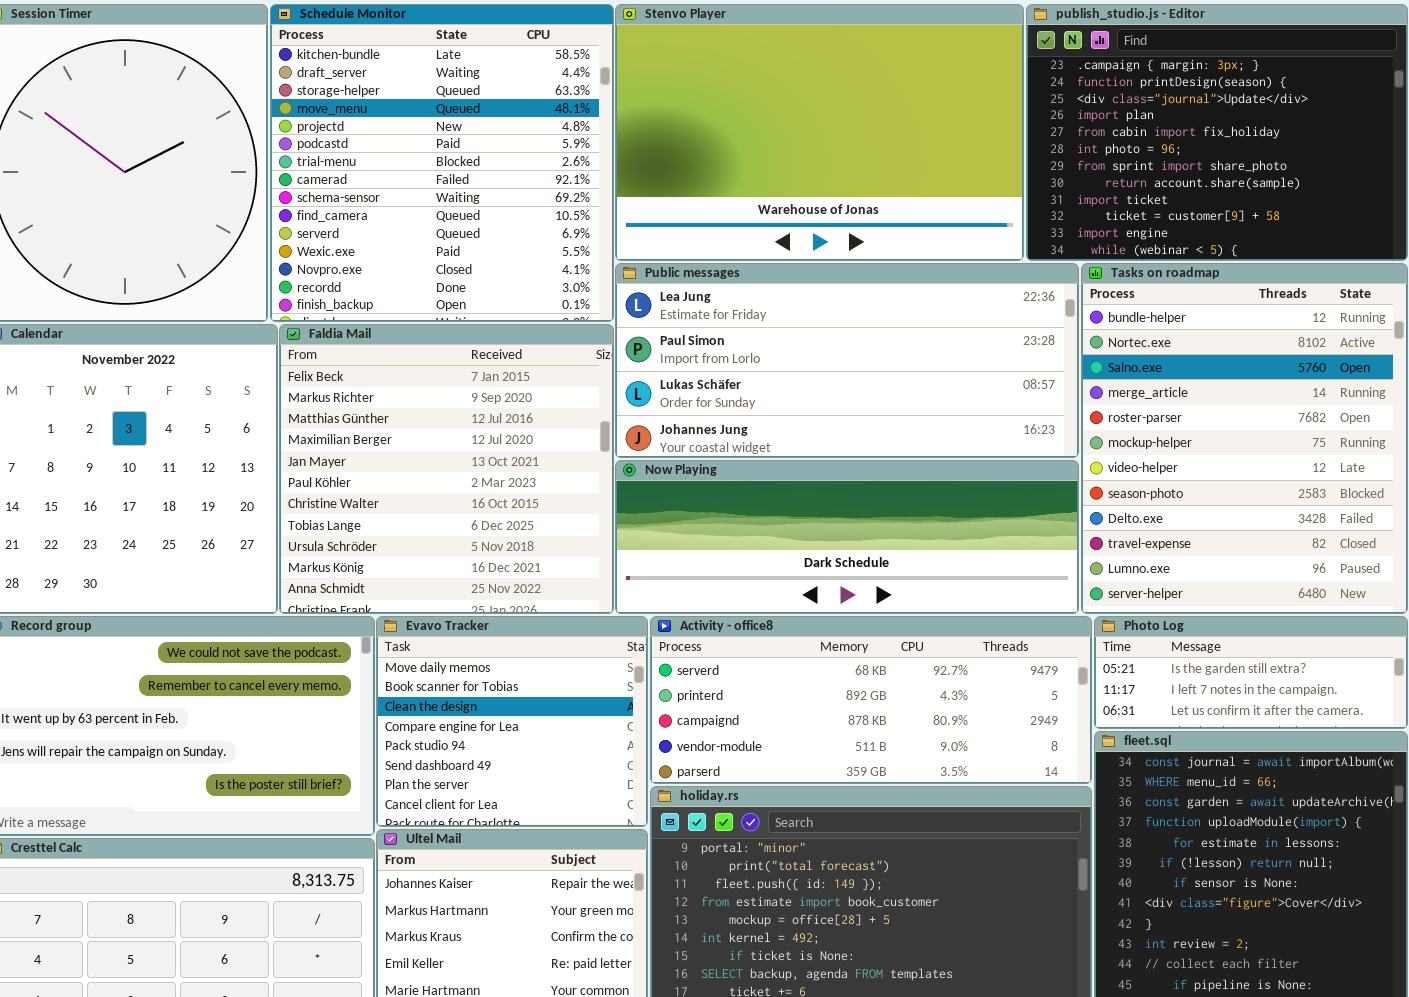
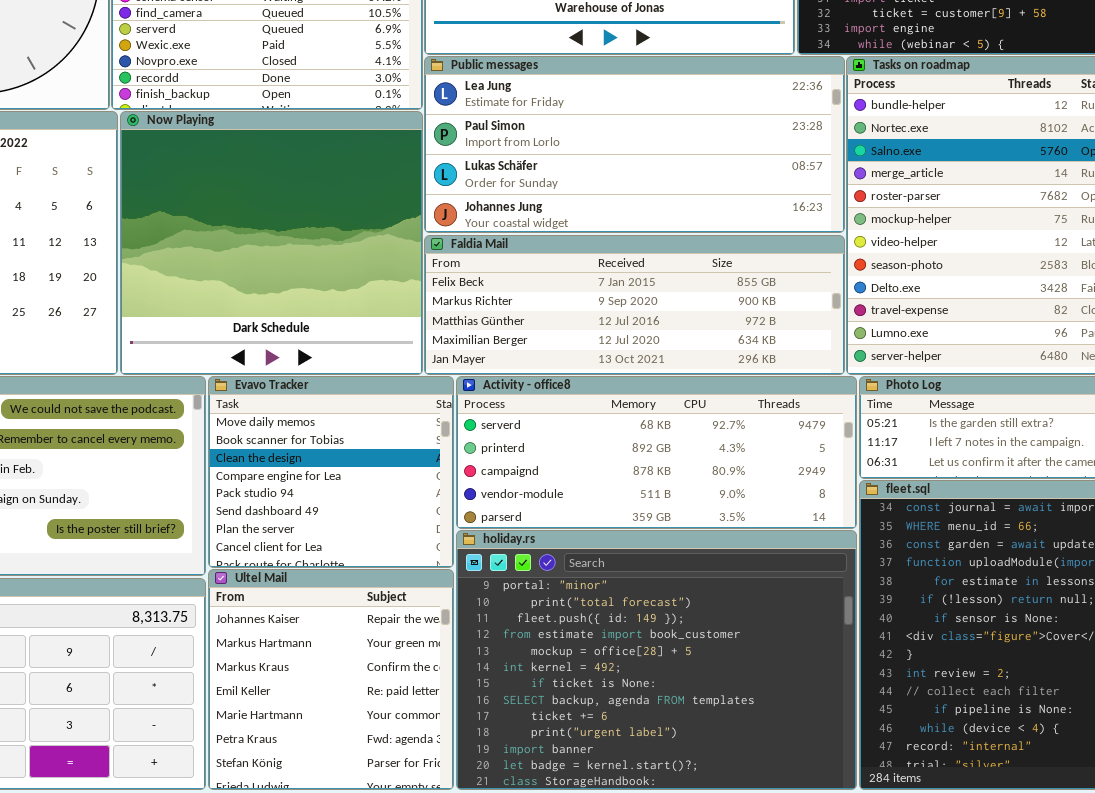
Faldia Mail: [279,324,614,614] -> [424,235,845,375], moved, resized
Now Playing: [615,460,1079,614] -> [120,111,423,375], moved, resized

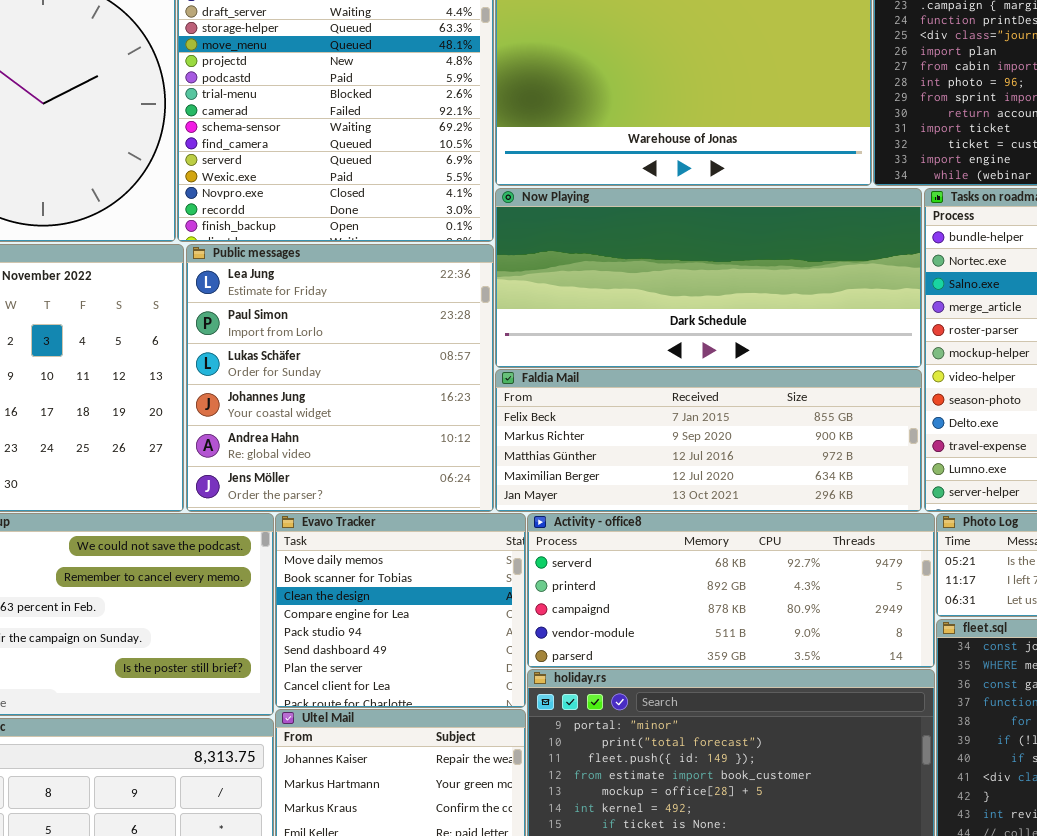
Public messages: [424,56,845,233] -> [186,244,494,512], moved, resized
Now Playing: [120,111,423,375] -> [495,188,922,368], moved, resized

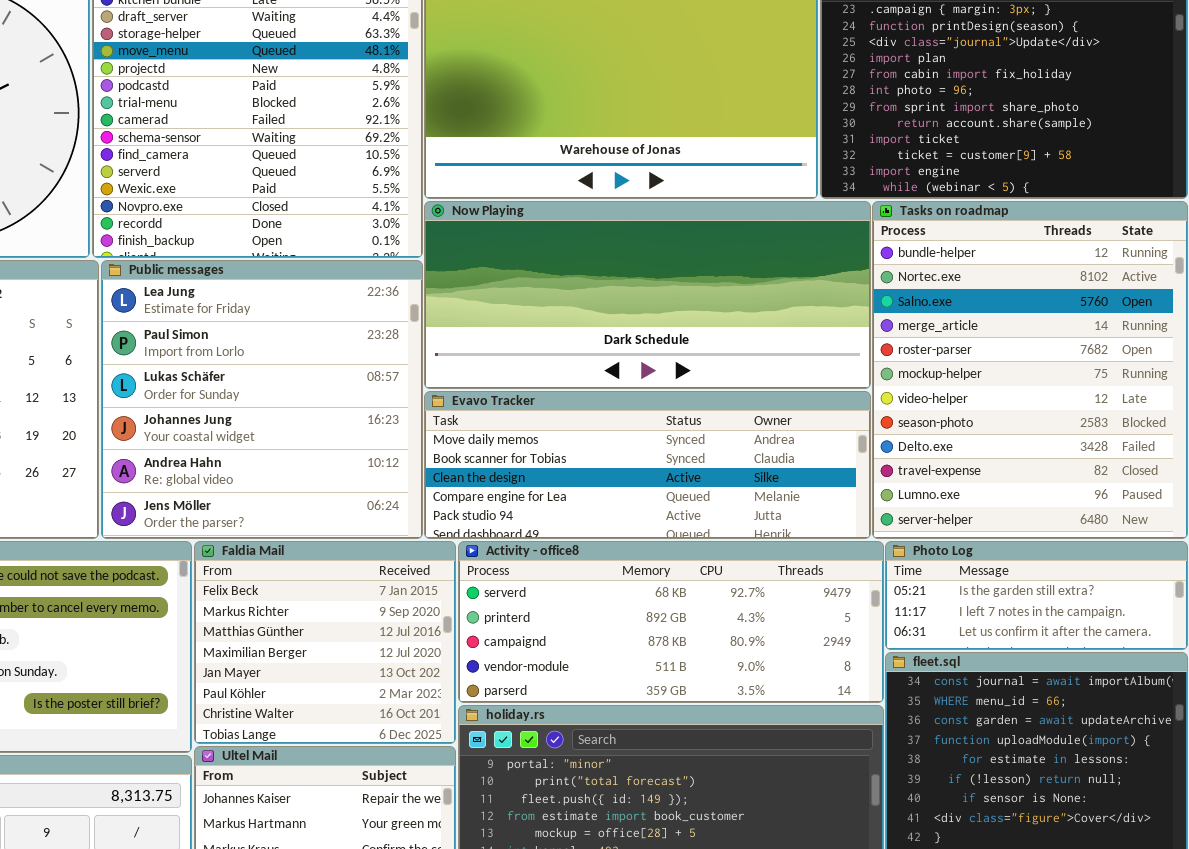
Faldia Mail: [495,369,922,512] -> [194,541,456,744], moved, resized
Evavo Tracker: [275,513,526,708] -> [424,391,871,539], moved, resized

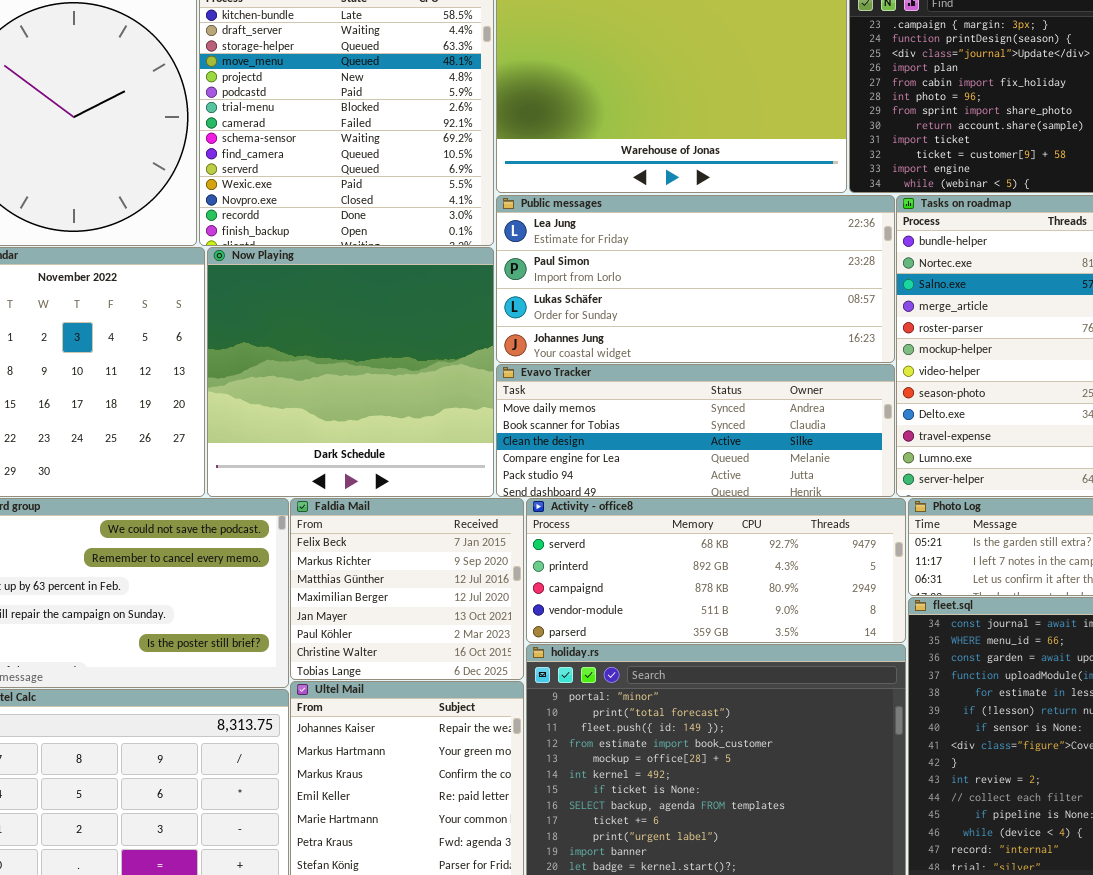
Now Playing: [424,201,871,389] -> [207,247,494,497], moved, resized
Public messages: [101,260,423,539] -> [496,195,895,363], moved, resized

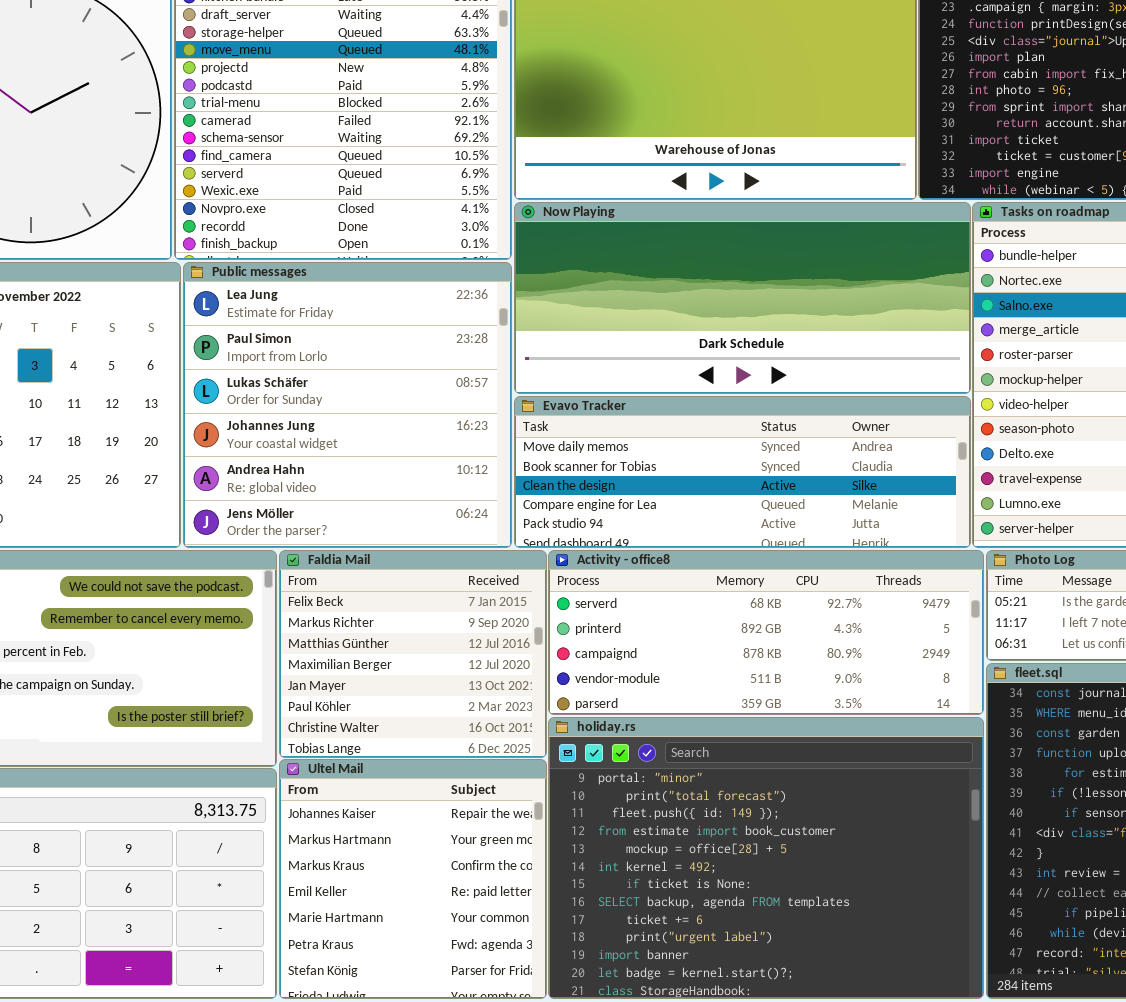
Public messages: [496,195,895,363] -> [183,262,512,548], moved, resized
Now Playing: [207,247,494,497] -> [514,202,971,394], moved, resized

